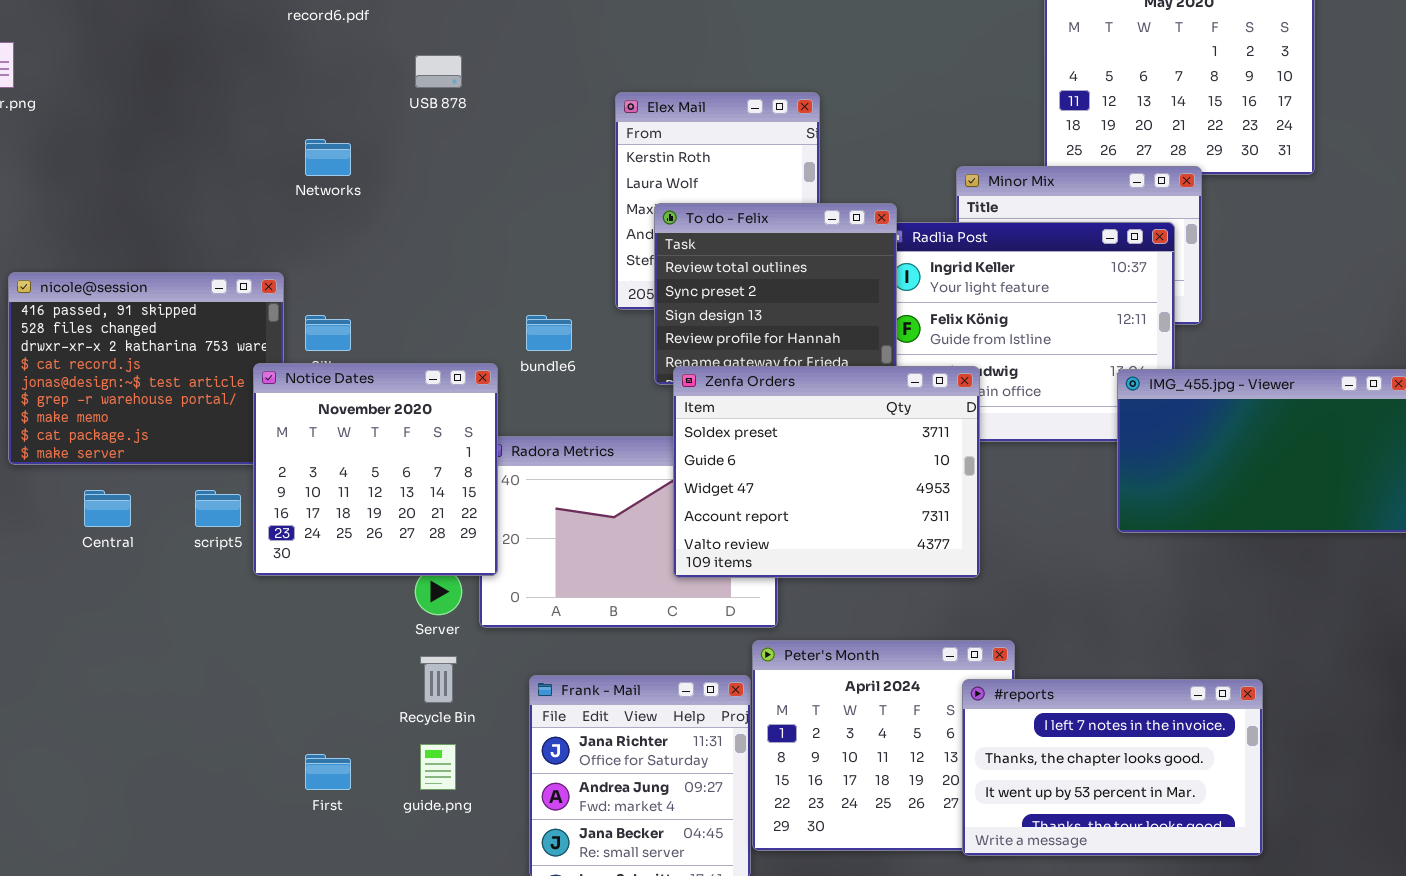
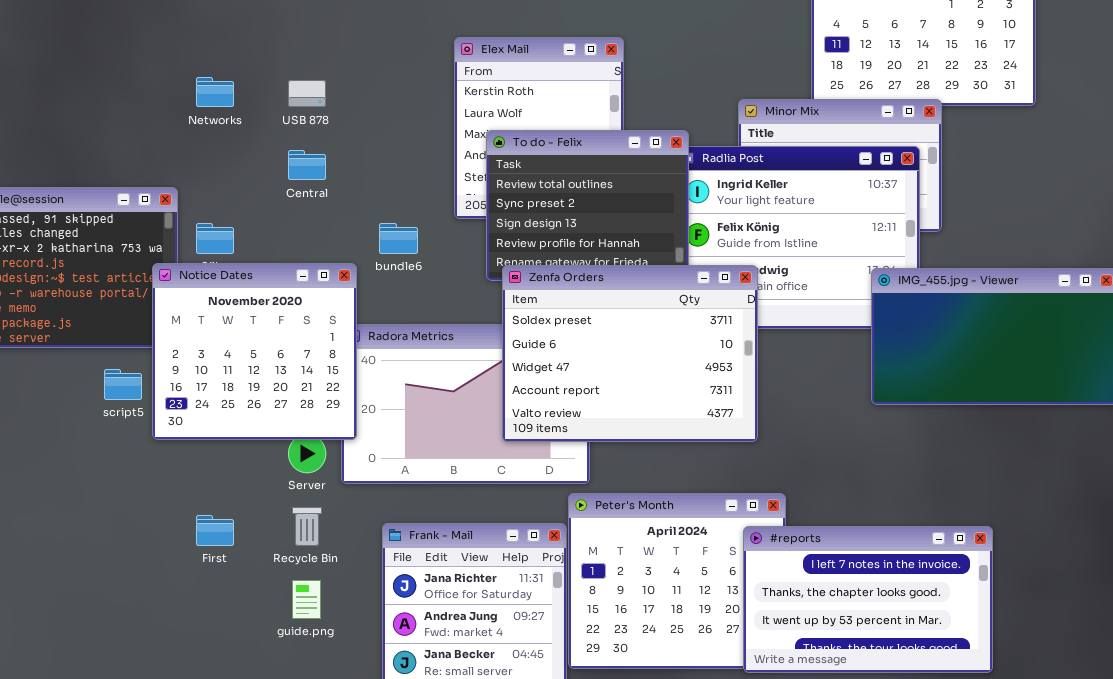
USB 878: [415,55,462,88] -> [288,80,326,107], moved
Central: [84,490,131,527] -> [288,150,326,180], moved
First: [305,754,351,790] -> [196,515,234,546], moved

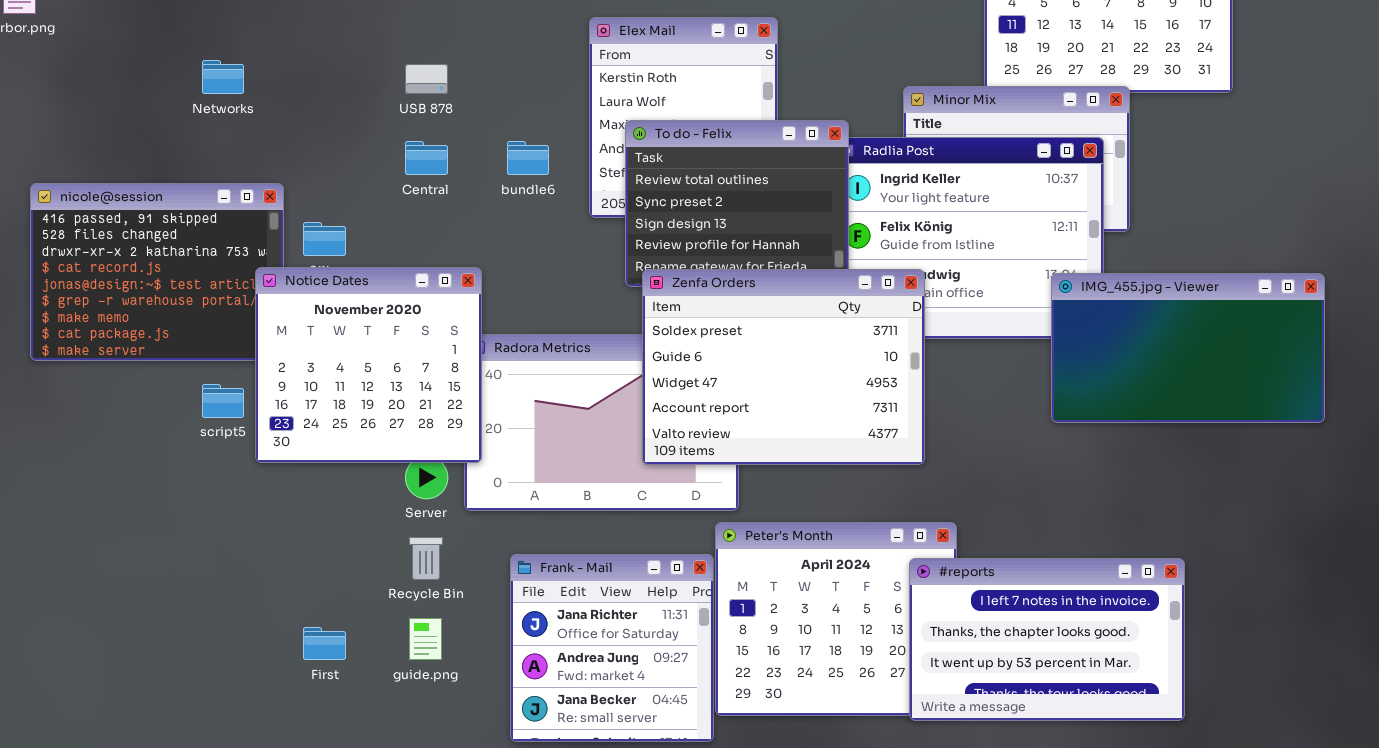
Networks: [196,77,234,107] -> [202,60,244,94], moved
bundle6: [379,223,418,254] -> [507,141,549,175], moved
First: [196,515,234,546] -> [303,627,346,660], moved

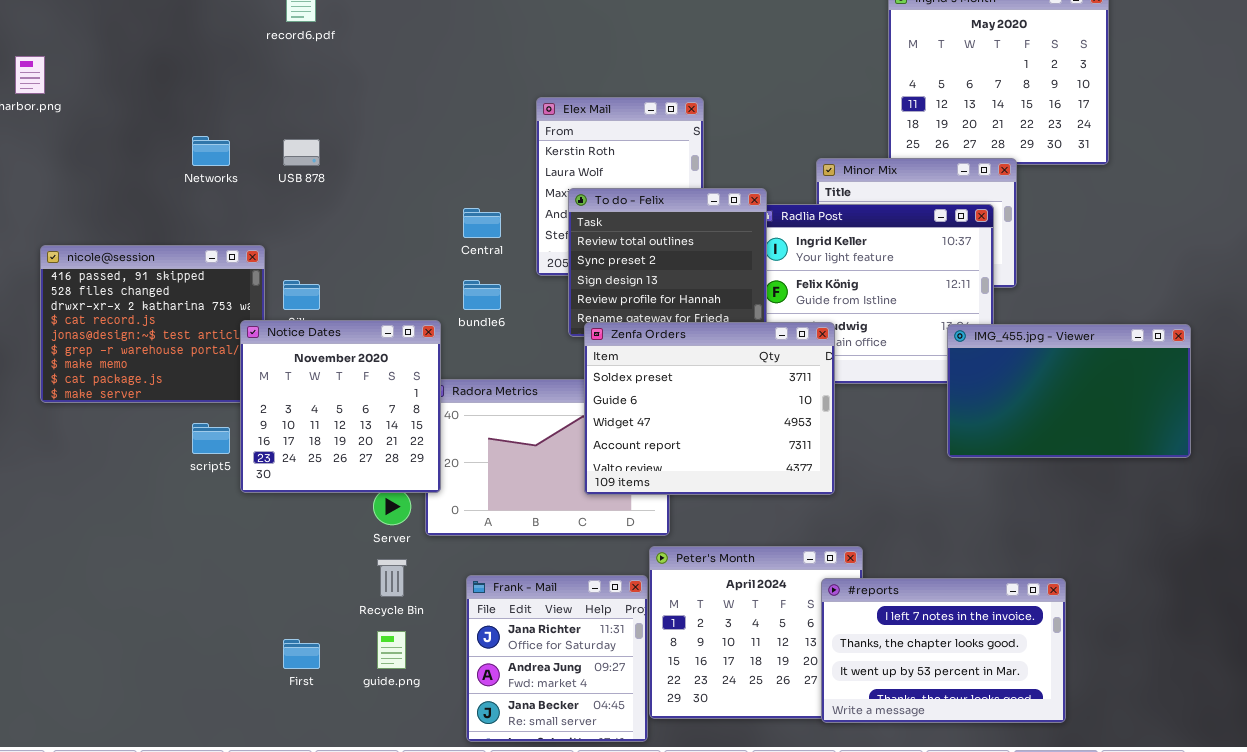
USB 878: [405,64,448,94] -> [283,139,320,166], moved
Central: [405,141,448,175] -> [463,208,501,238], moved
bundle6: [507,141,549,175] -> [463,280,501,310], moved

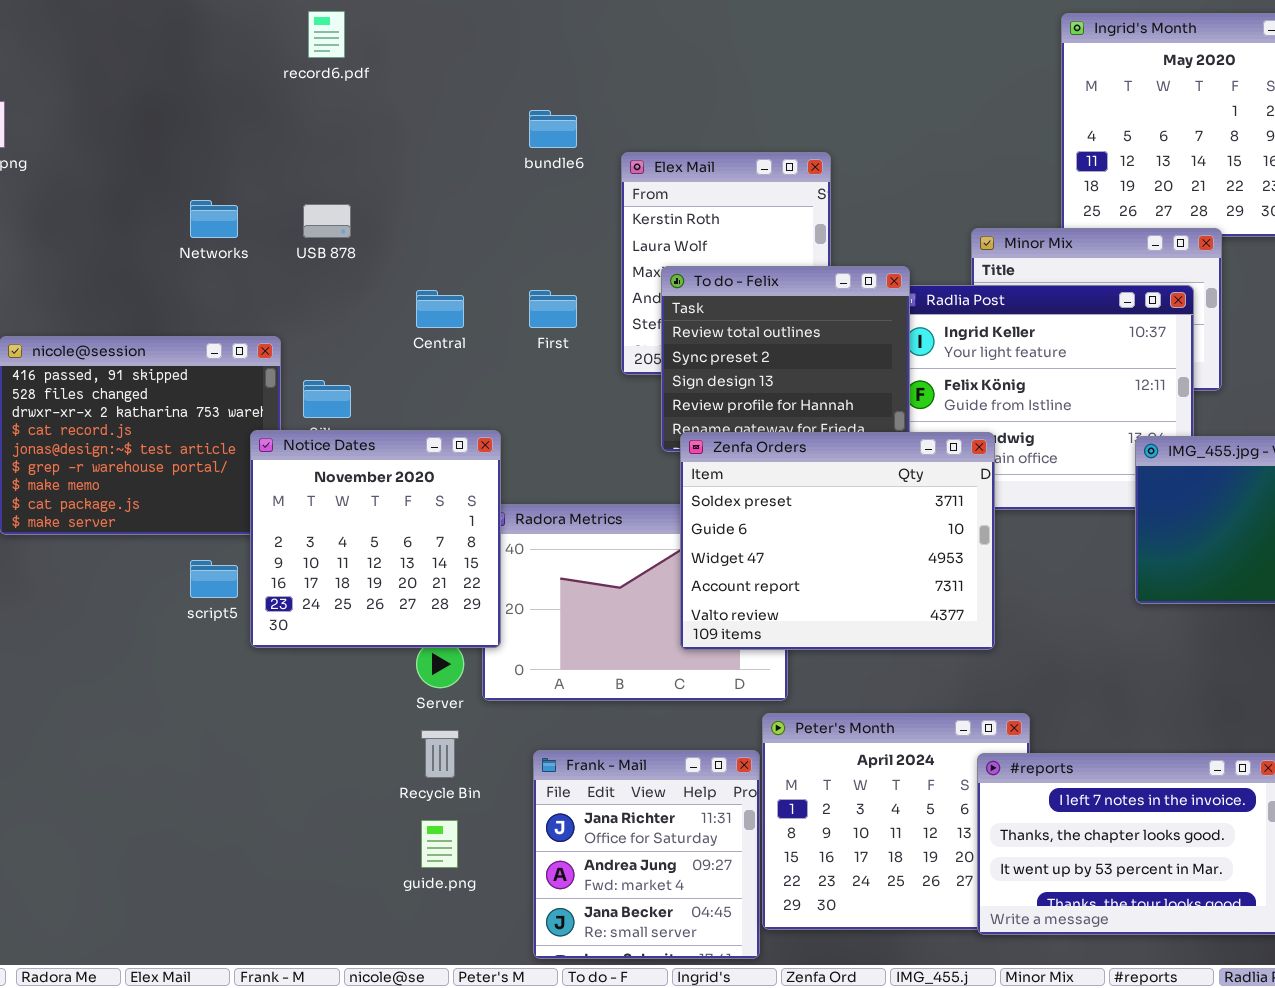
Central: [463,208,501,238] -> [416,290,464,328], moved
bundle6: [463,280,501,310] -> [529,110,577,148], moved
First: [283,639,320,669] -> [529,290,577,328], moved

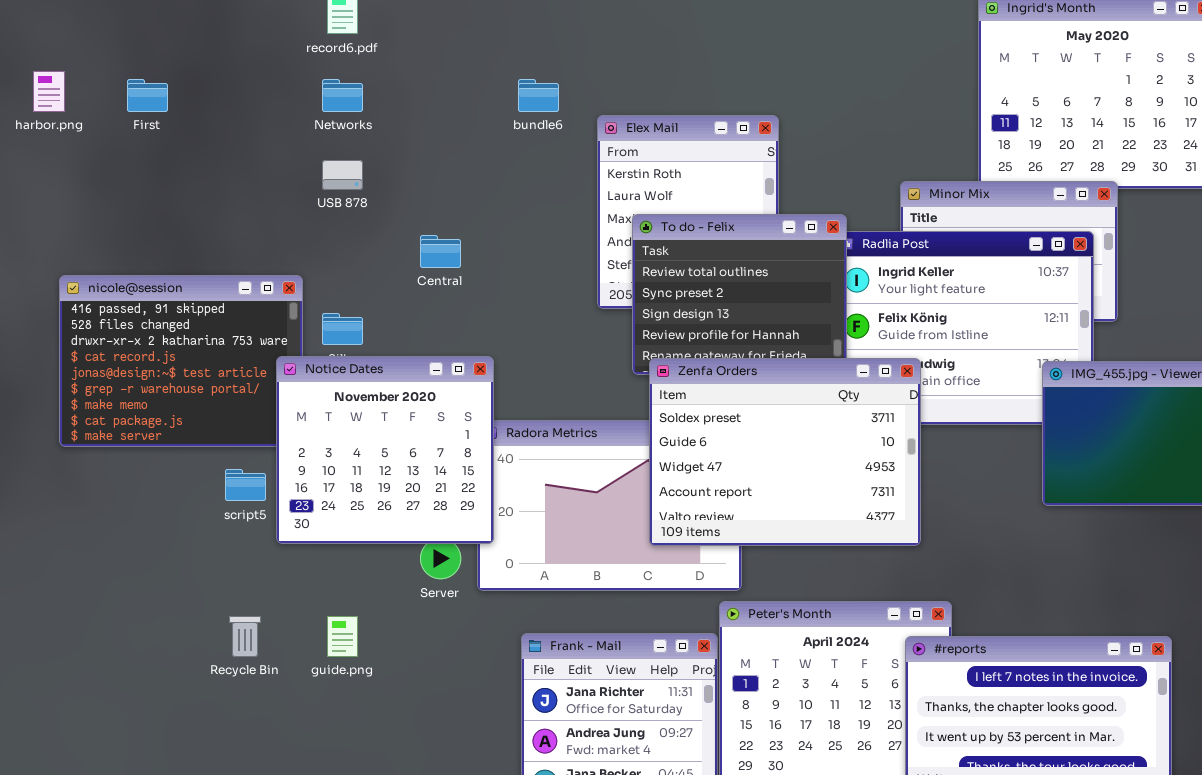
Networks: [190,200,238,238] -> [322,79,363,112], moved
First: [529,290,577,328] -> [127,79,168,112], moved
Recycle Bin: [421,730,459,778] -> [229,616,261,657], moved
guide.png: [421,820,458,868] -> [327,616,358,657], moved

